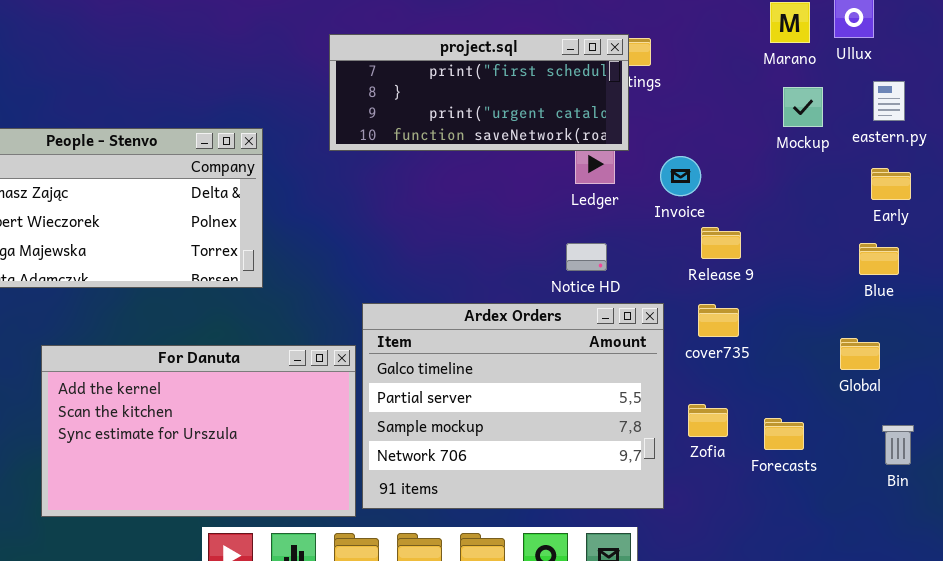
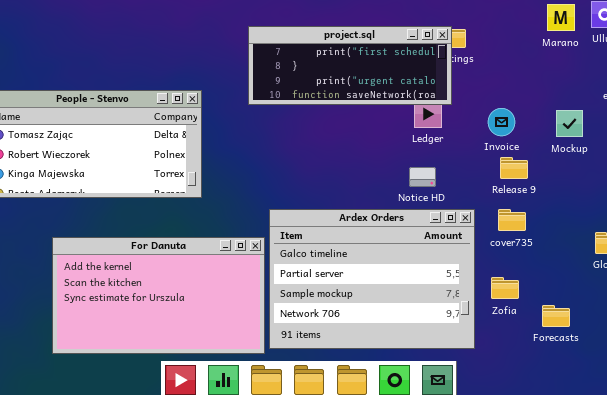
Mockup: [783,87,823,127] -> [556,110,583,137], moved
Invoice: [660,156,701,196] -> [488,108,515,136], moved
Forecasts: [764,418,804,450] -> [542,305,570,327], moved

